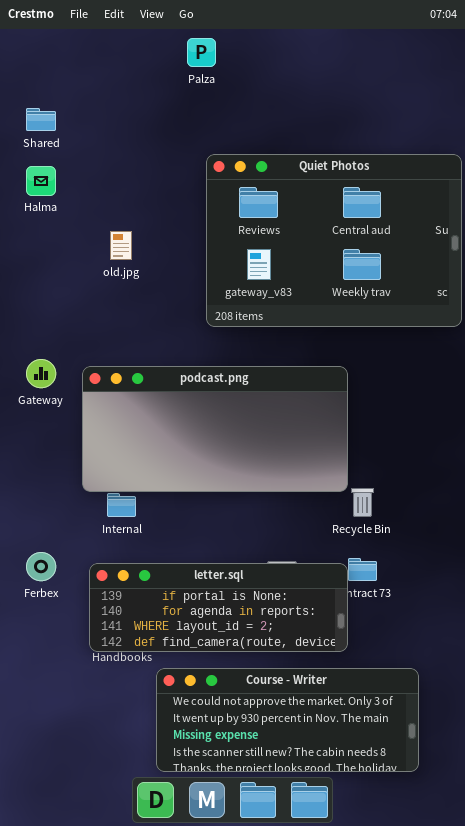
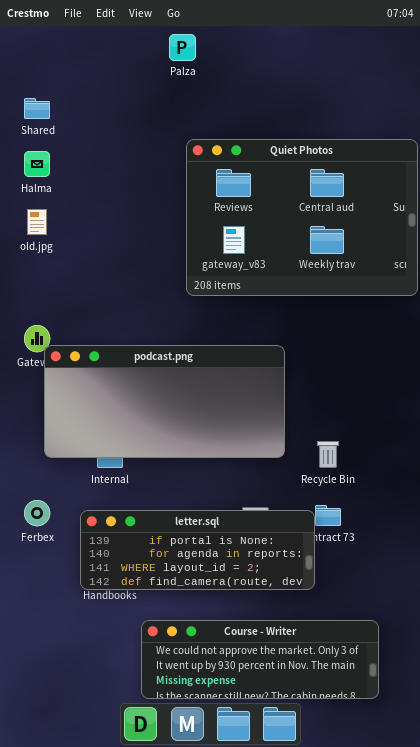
old.jpg: [110,231,132,260] -> [27,209,47,235], moved
podcast.png: [82,366,348,492] -> [44,345,285,458], moved
Course - Writer: [156,668,419,772] -> [141,620,379,699], resized

